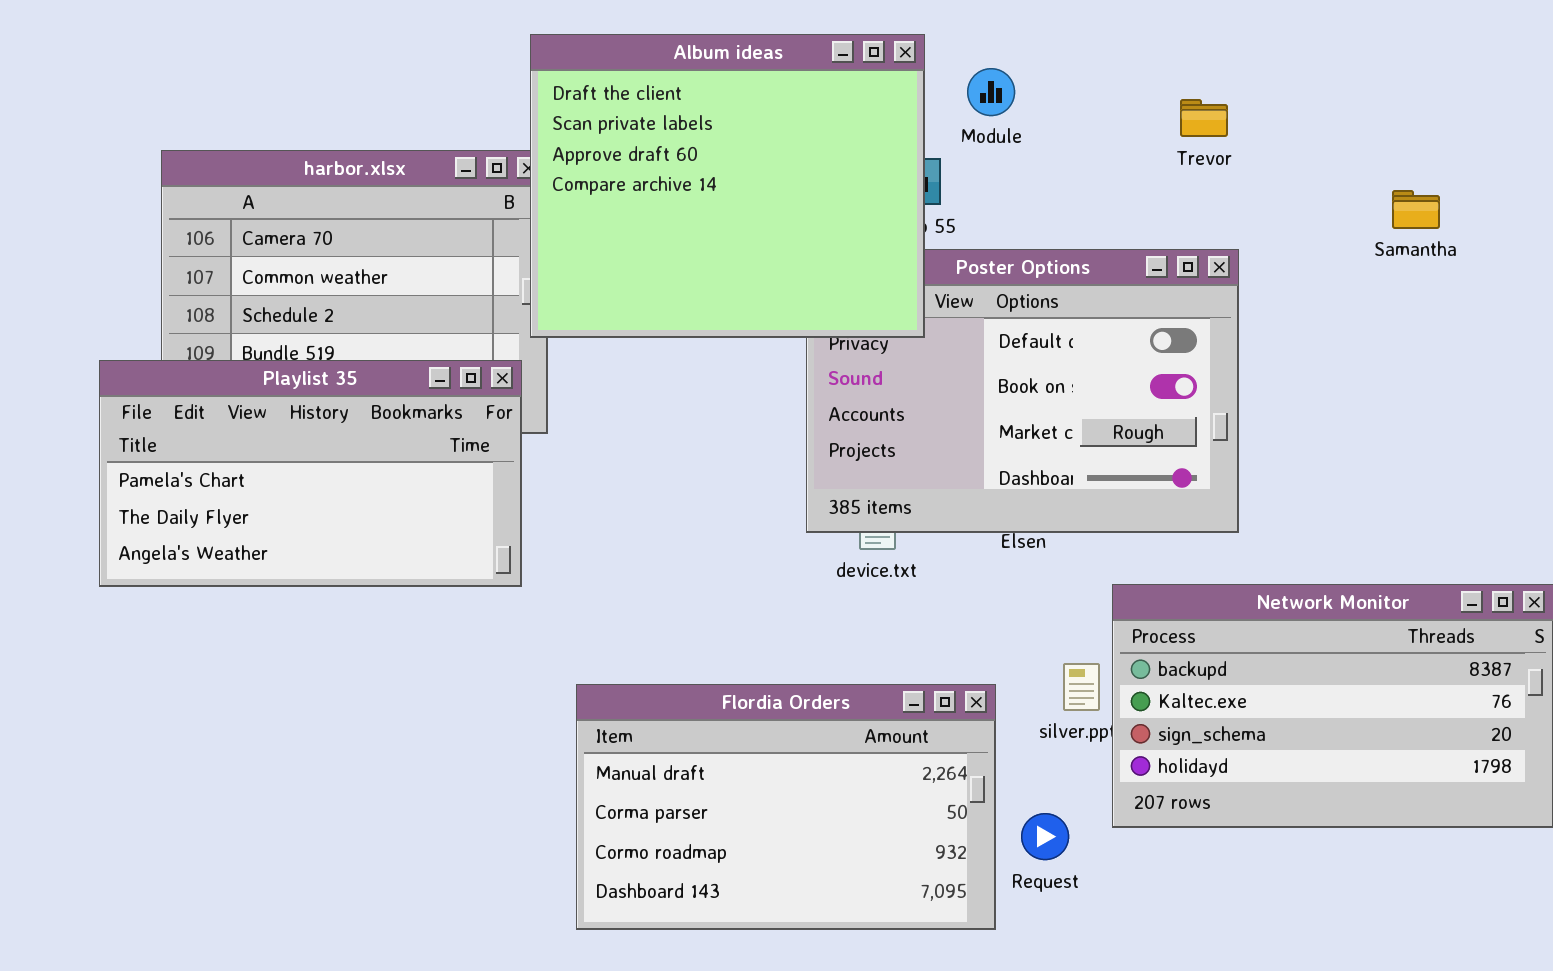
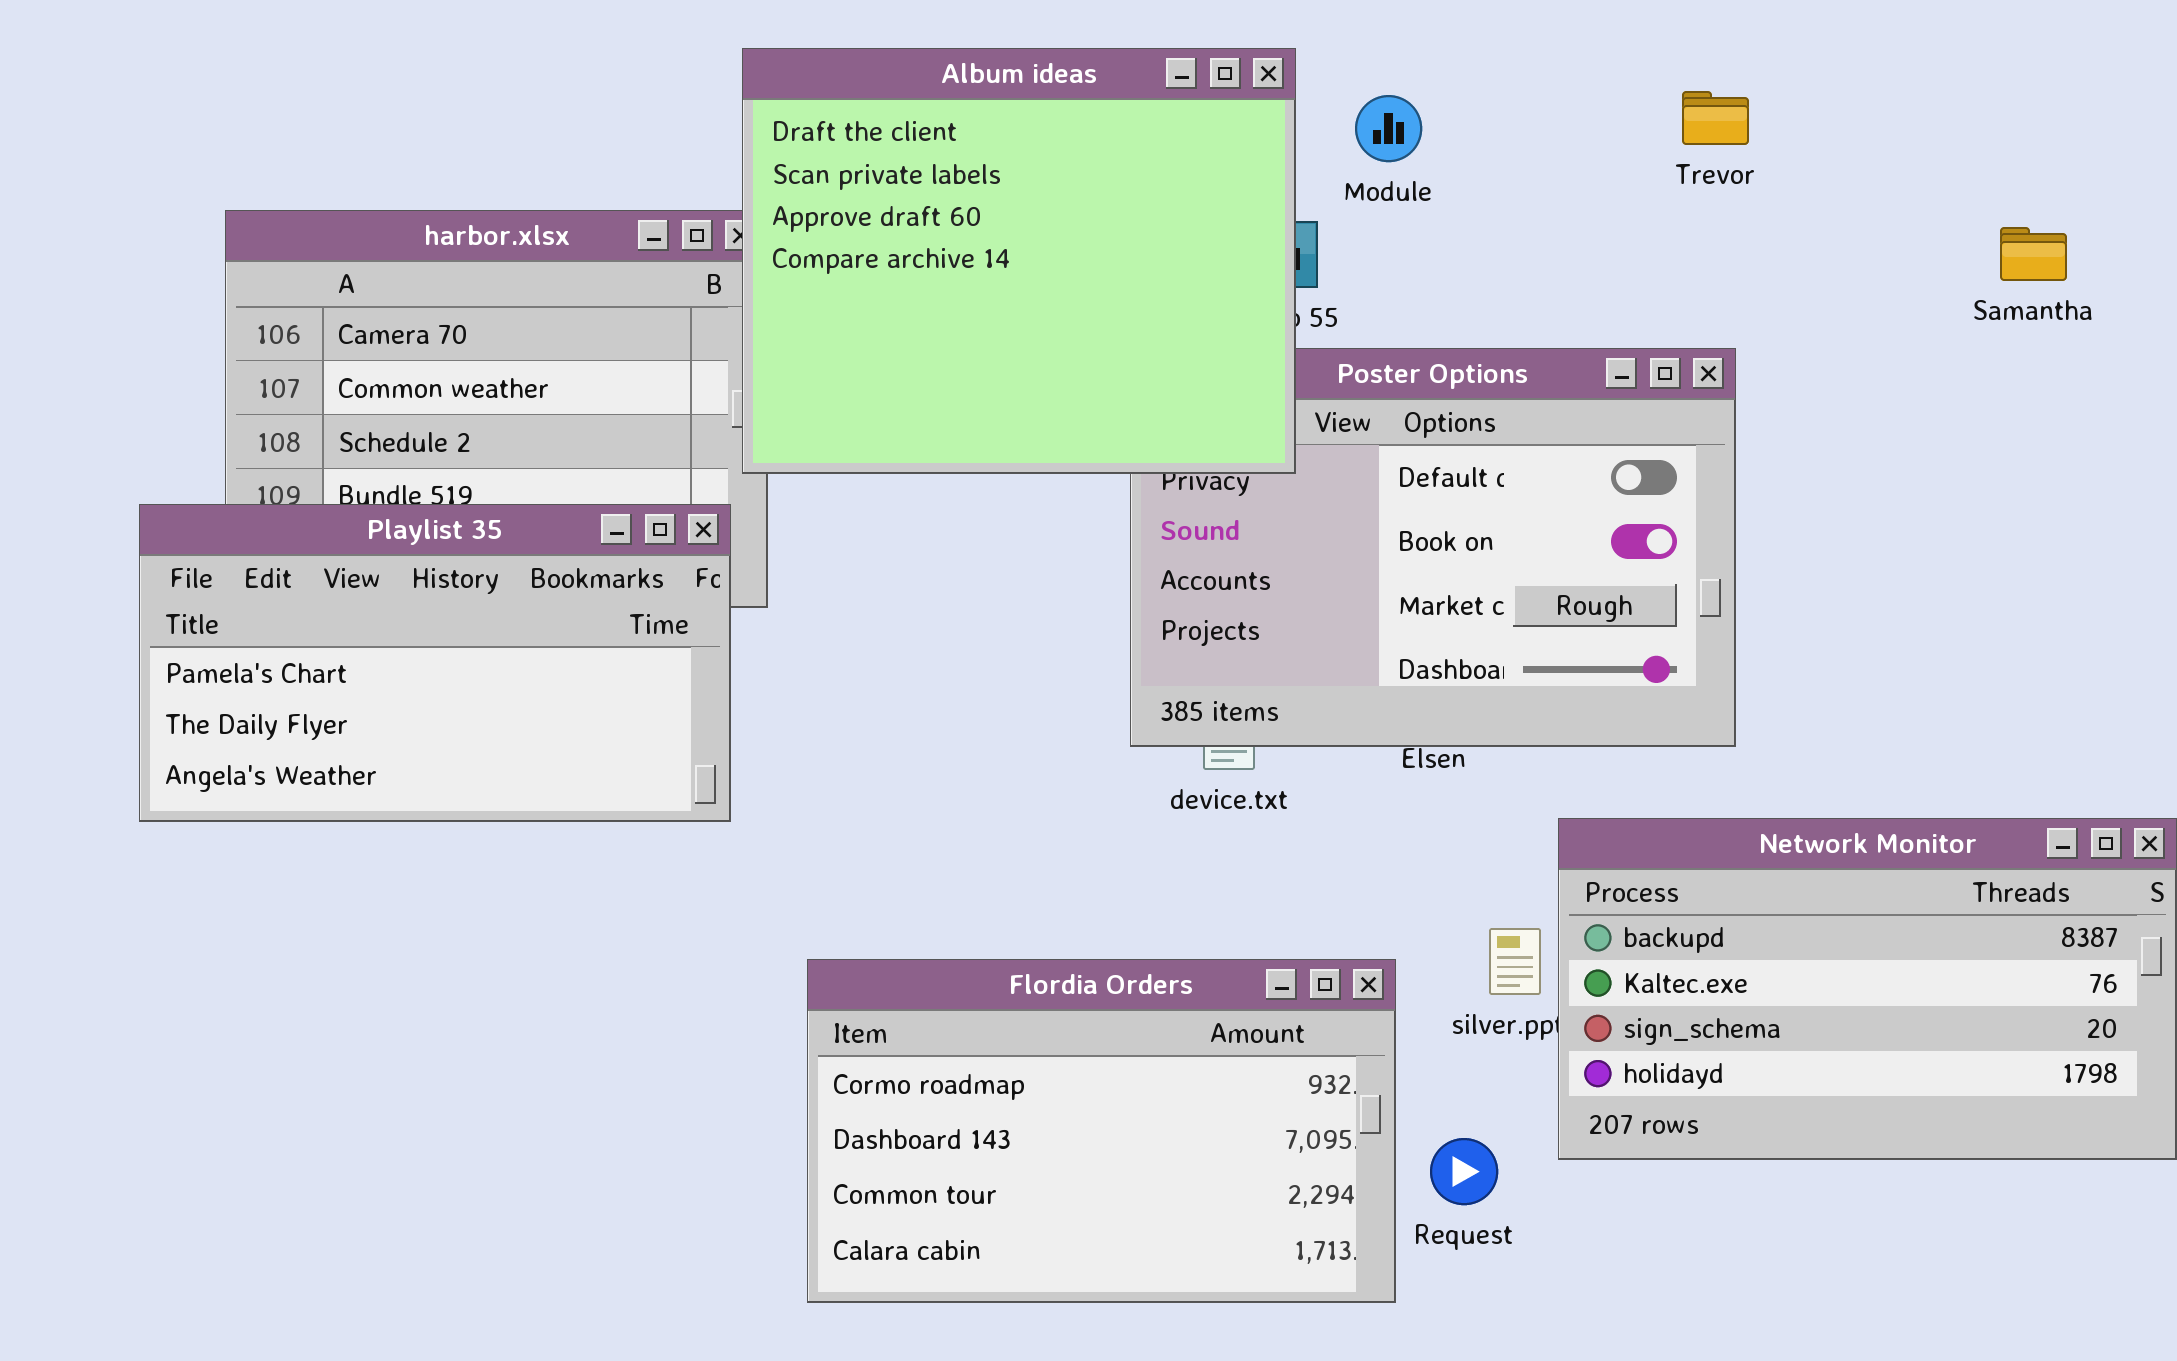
Trevor: [1180,99,1228,137] -> [1682,91,1749,145], moved
Samantha: [1392,190,1440,229] -> [2000,227,2067,281], moved
Flordia Orders: [576,684,996,930] -> [807,959,1396,1303], scrolled down 2 rows

